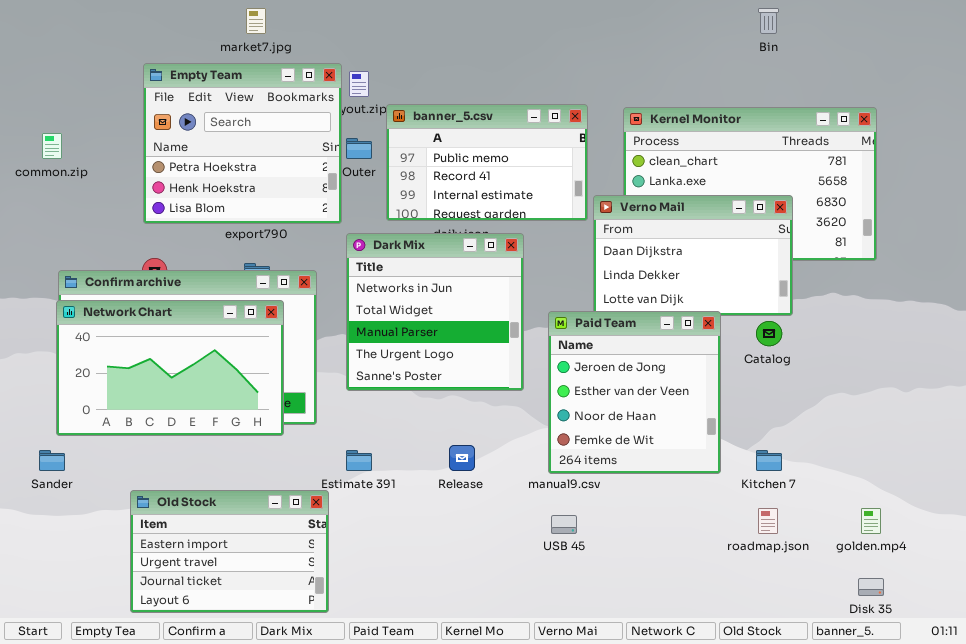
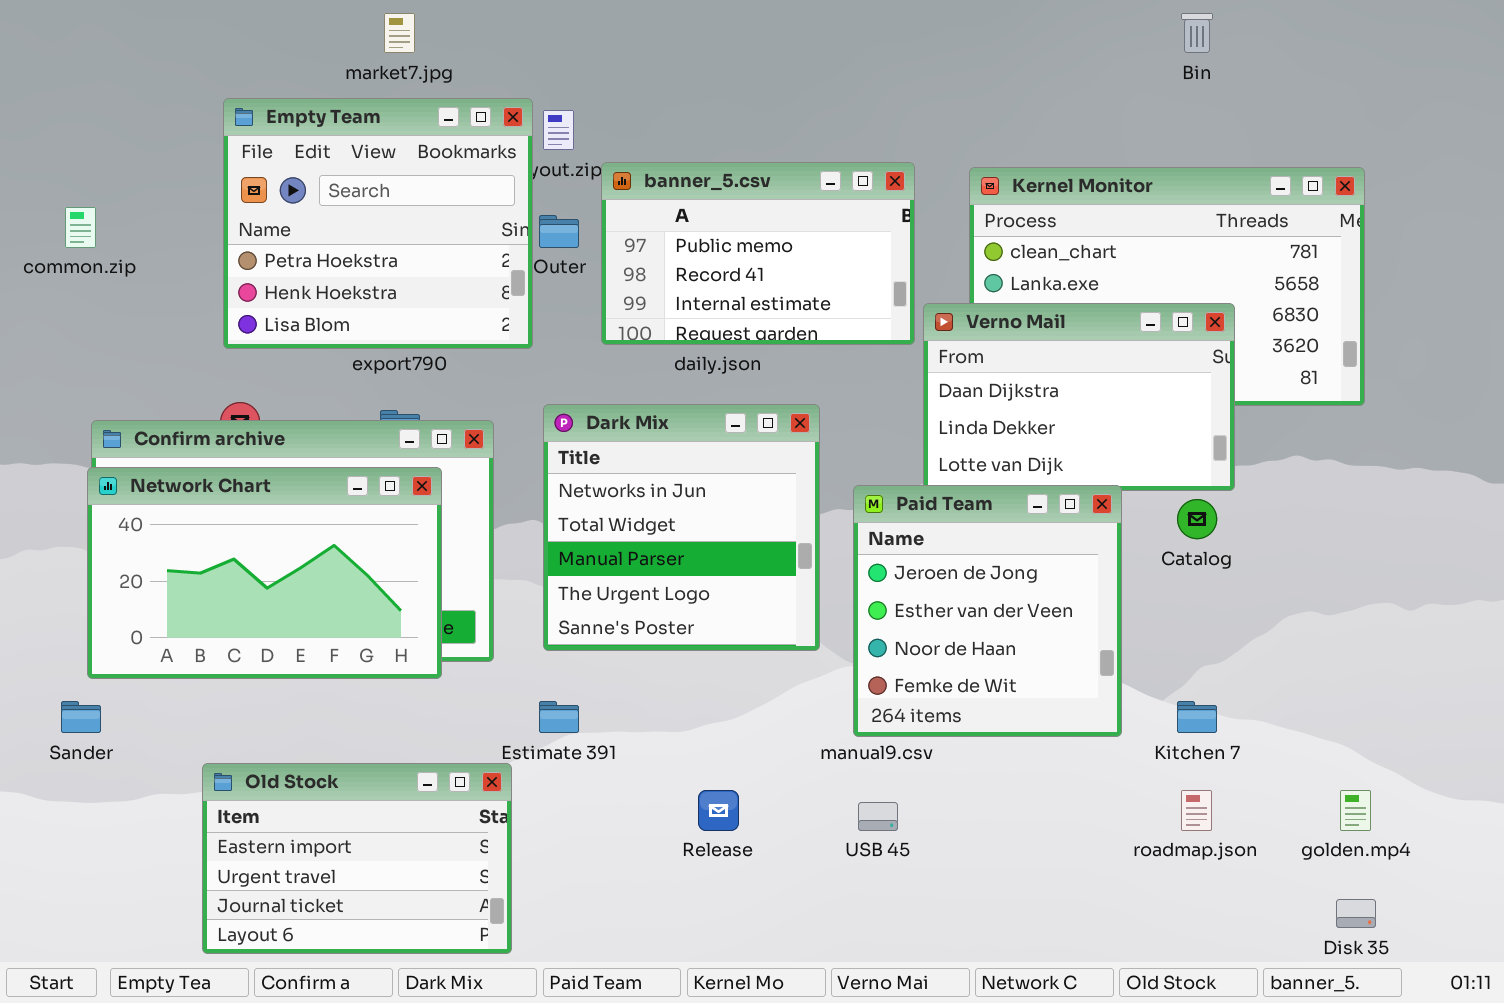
Dark Mix: [346,233,524,391] -> [543,404,820,651], moved
Release: [449,445,475,471] -> [698,790,739,831], moved

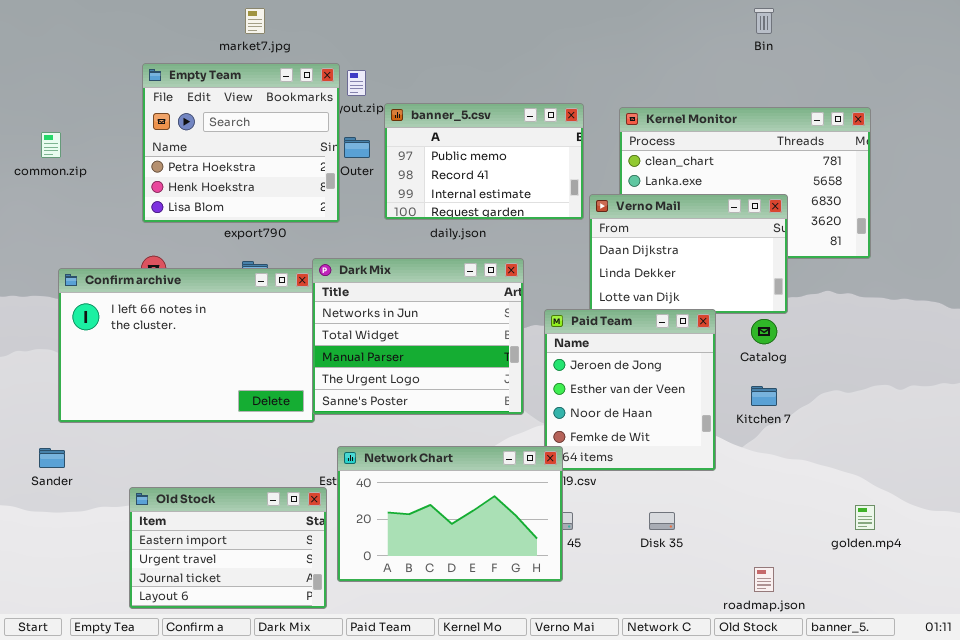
Dark Mix: [543,404,820,651] -> [312,258,524,415], resized
Network Chart: [87,467,442,679] -> [337,446,563,582], moved
Kitchen 7: [1177,701,1217,733] -> [751,386,777,406], moved
roadmap.json: [1181,790,1212,831] -> [754,567,774,592], moved
Disk 35: [1336,899,1376,928] -> [649,512,675,530], moved

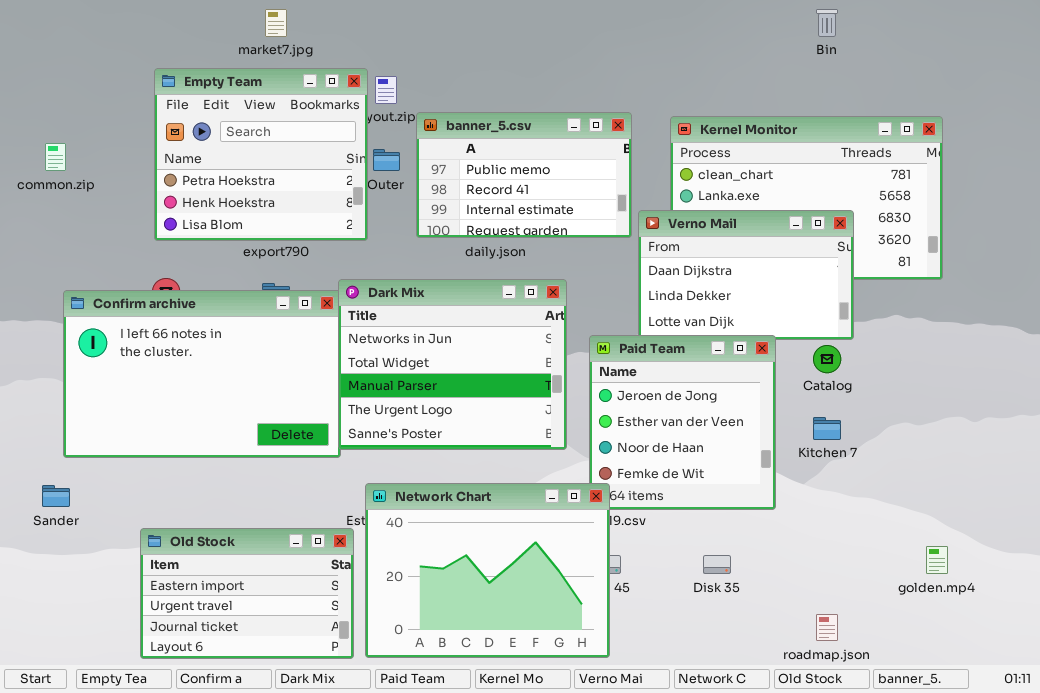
Network Chart: [337,446,563,582] -> [365,483,610,658], resized

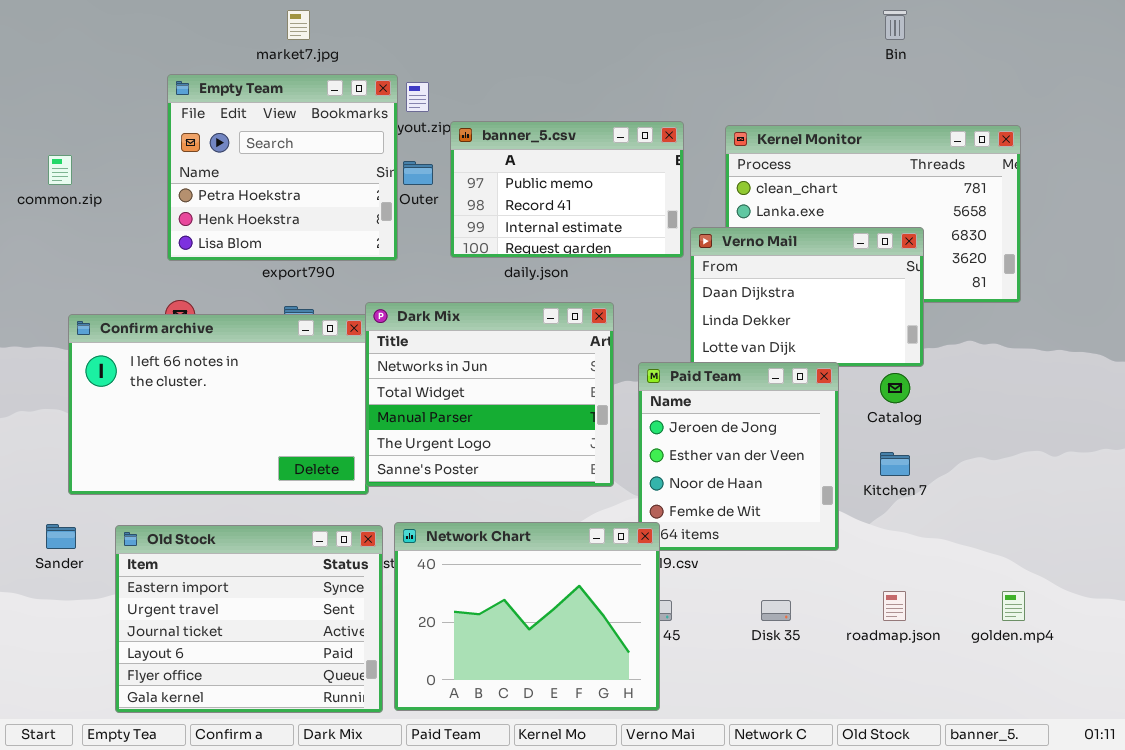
Old Stock: [140,528,354,659] -> [115,525,383,713], resized
roadmap.json: [816,614,838,641] -> [883,591,906,621], moved

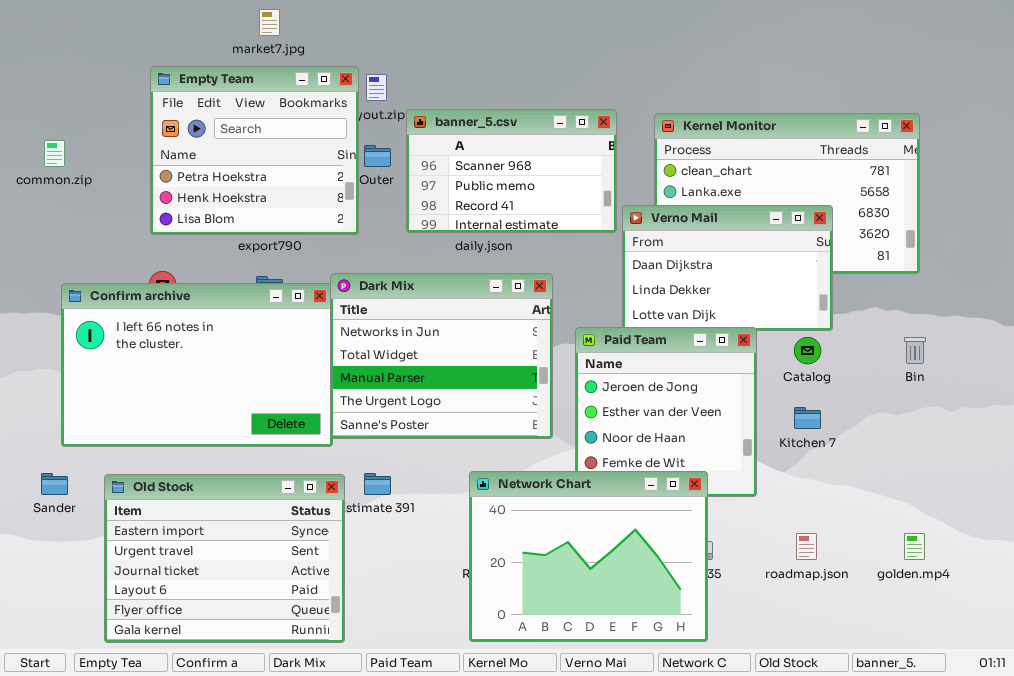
Bin: [883,10,907,40] -> [904,337,926,364], moved
banner_5.csv: [450,121,684,258] -> [406,109,617,233], scrolled up 1 row
Network Chart: [394,522,660,711] -> [469,471,708,642], moved

